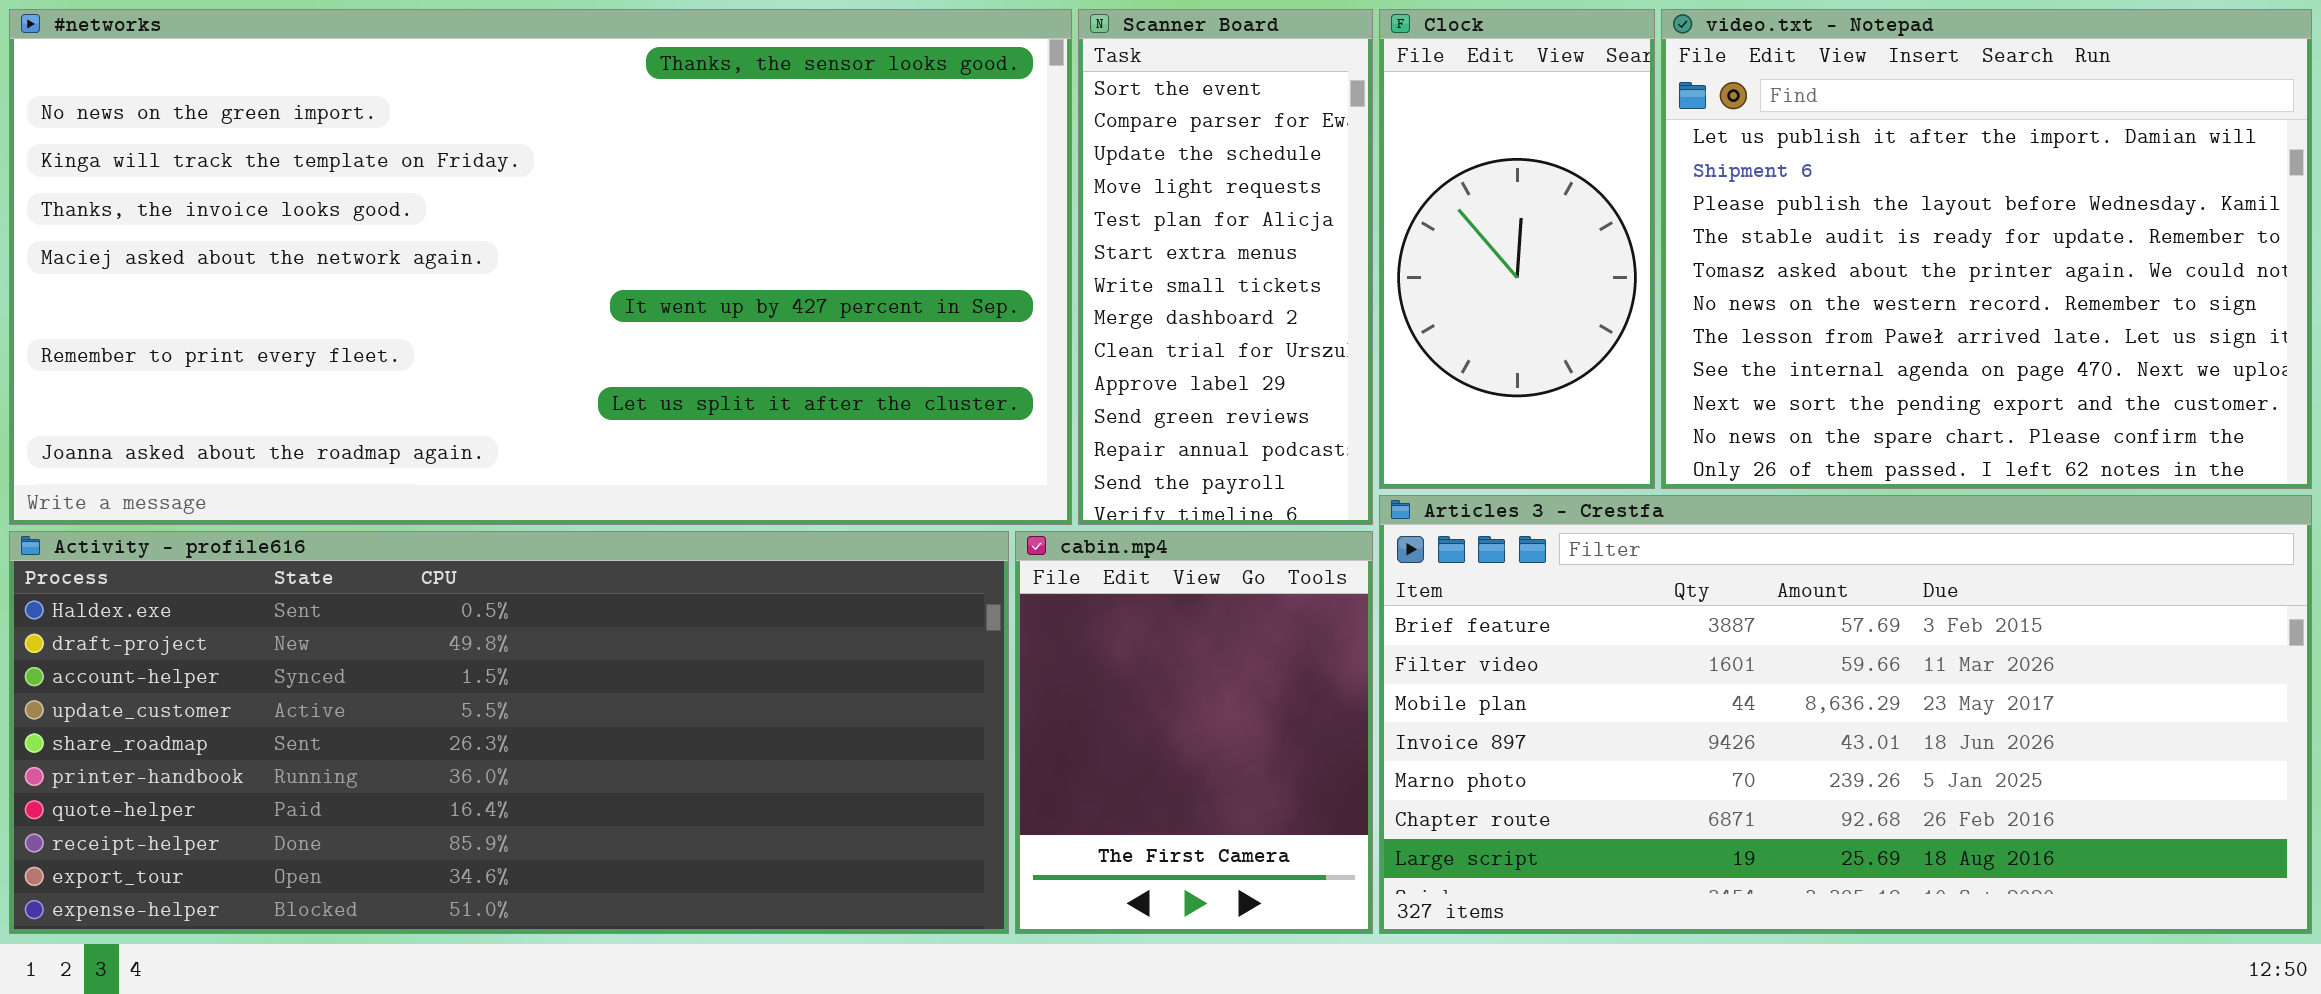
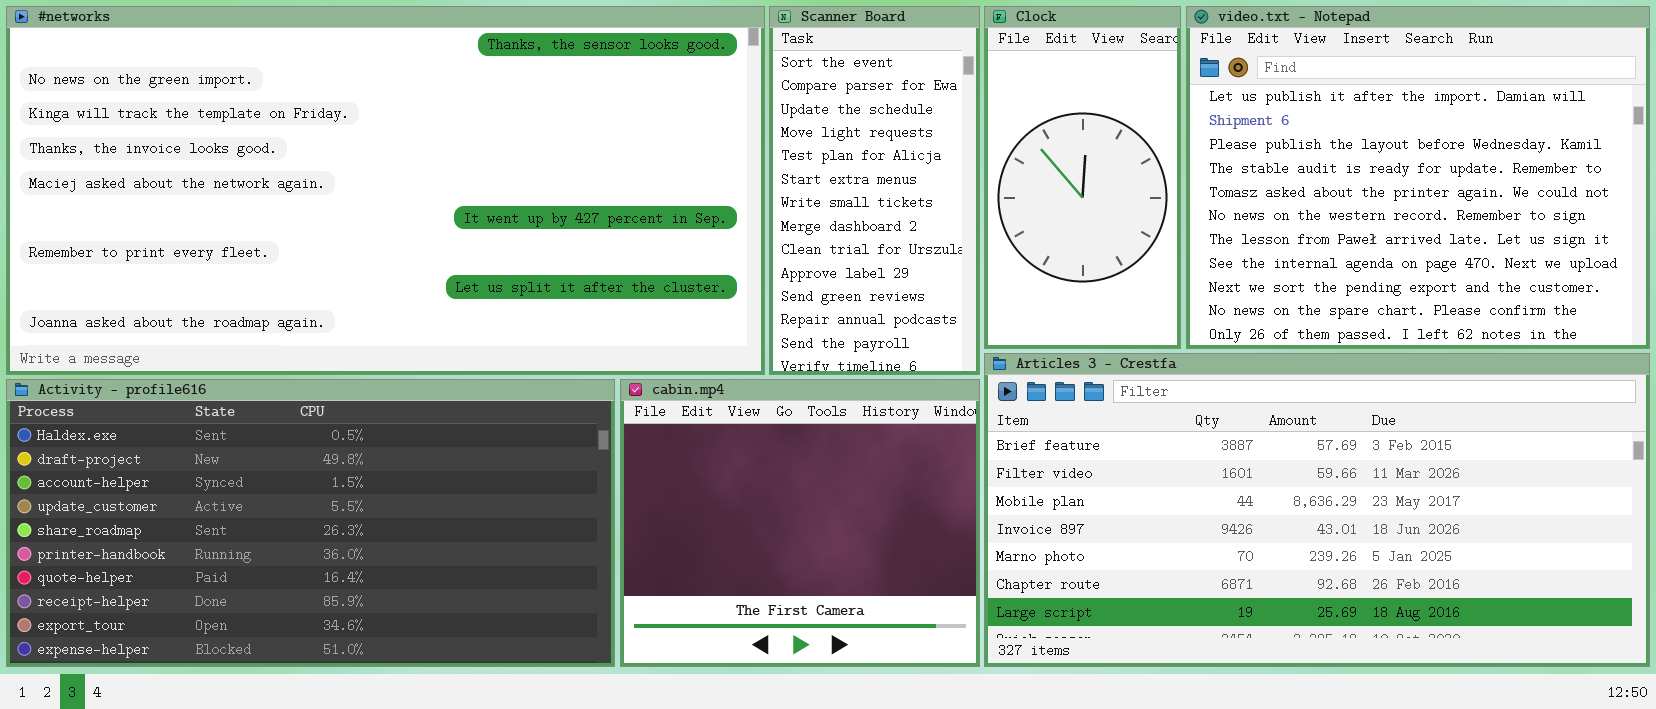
Activity - profile616: [9,531,1009,934] -> [6,379,615,667], resized
cabin.mp4: [1015,531,1373,934] -> [620,379,980,667], resized

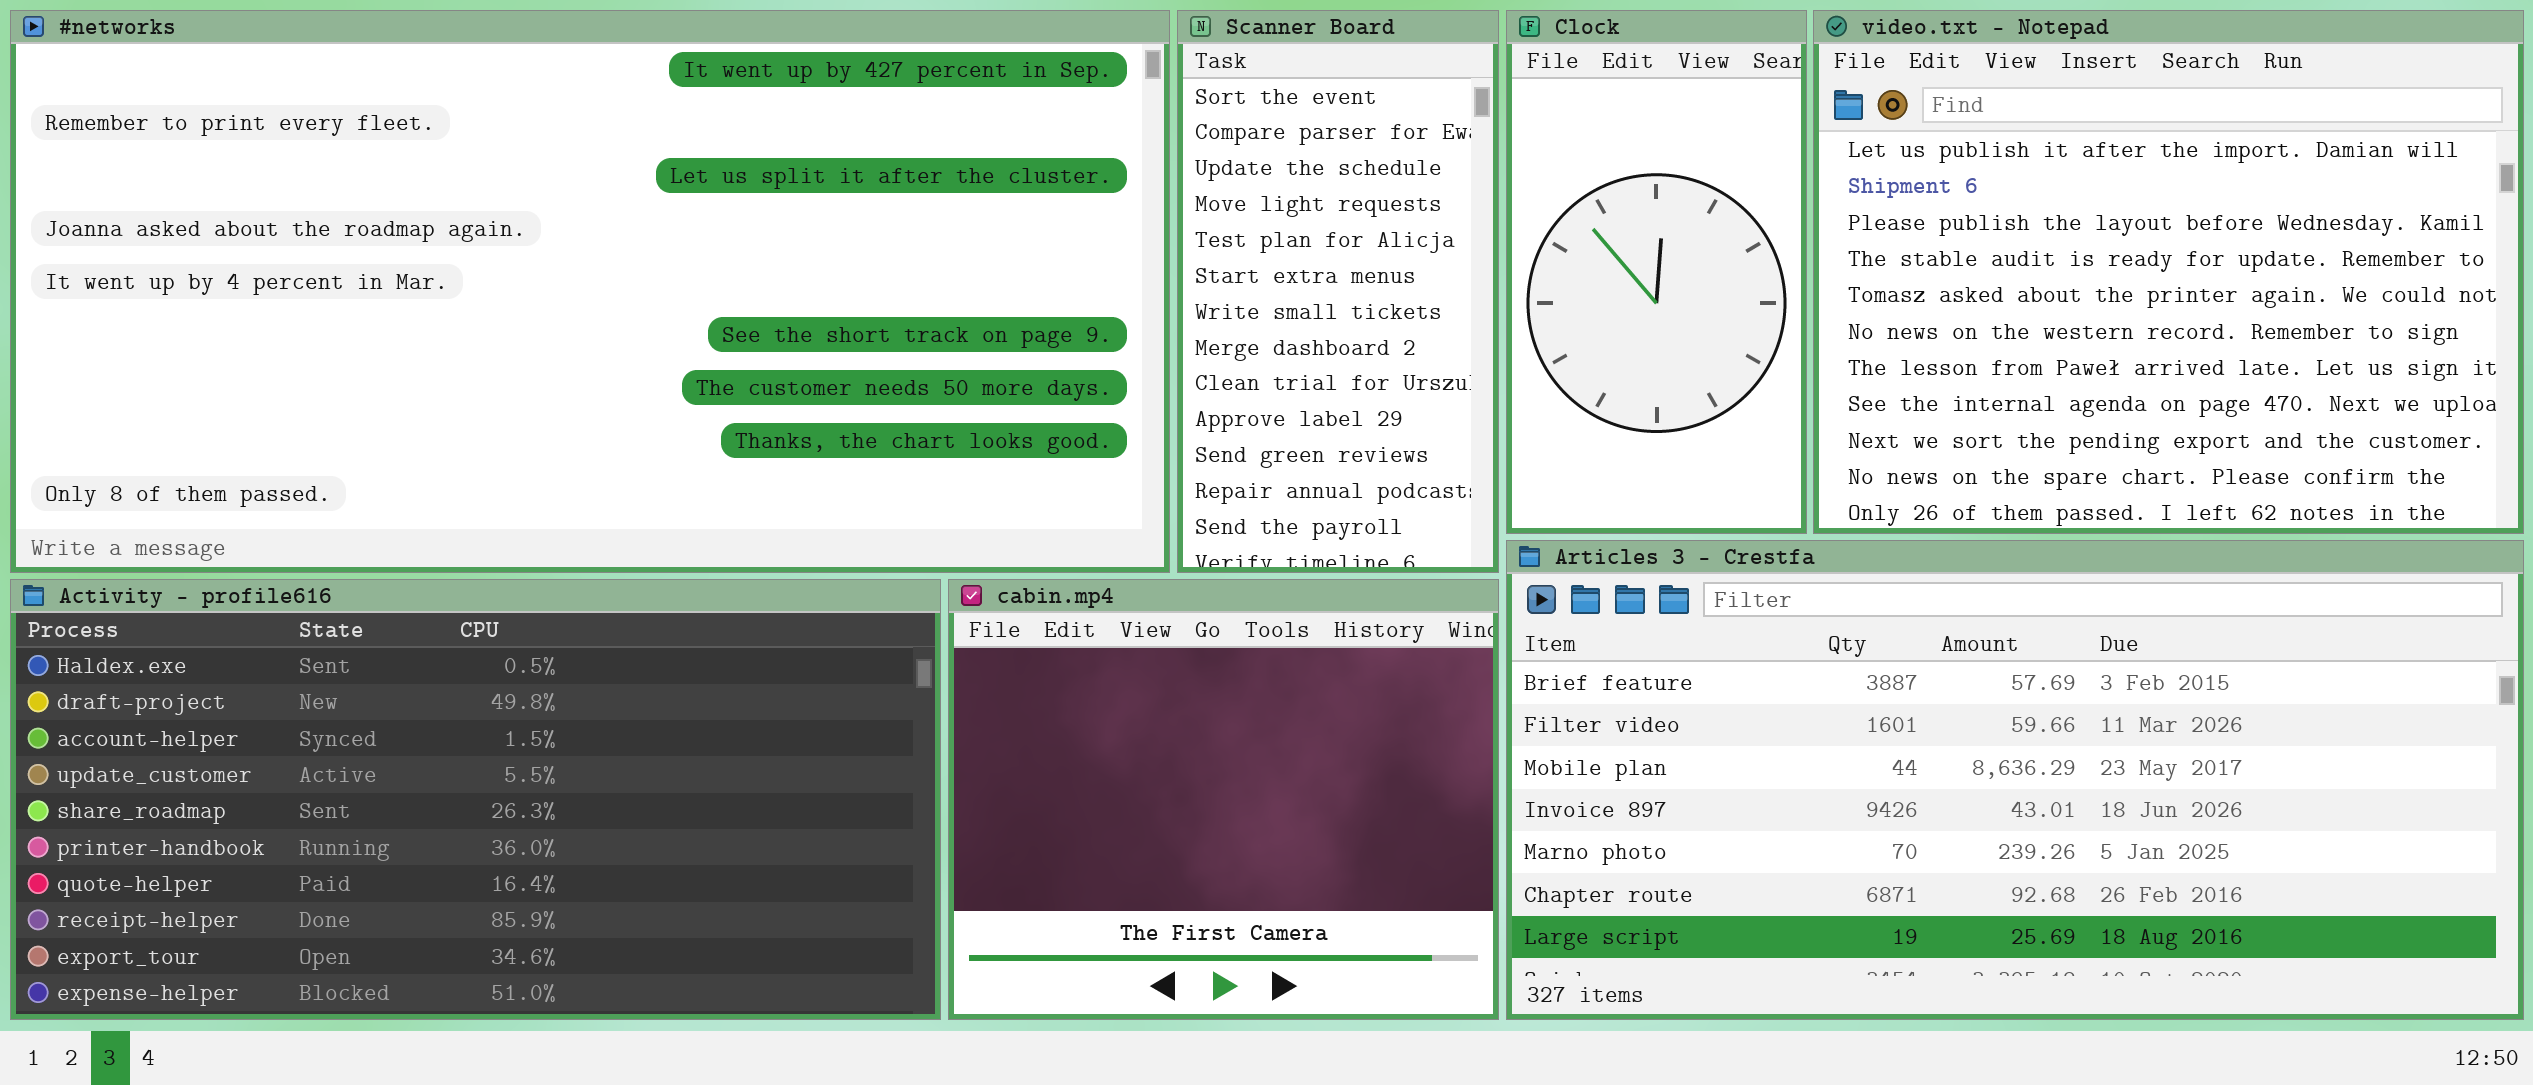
#networks: [6,6,765,375] -> [10,10,1170,573], scrolled down 5 rows

